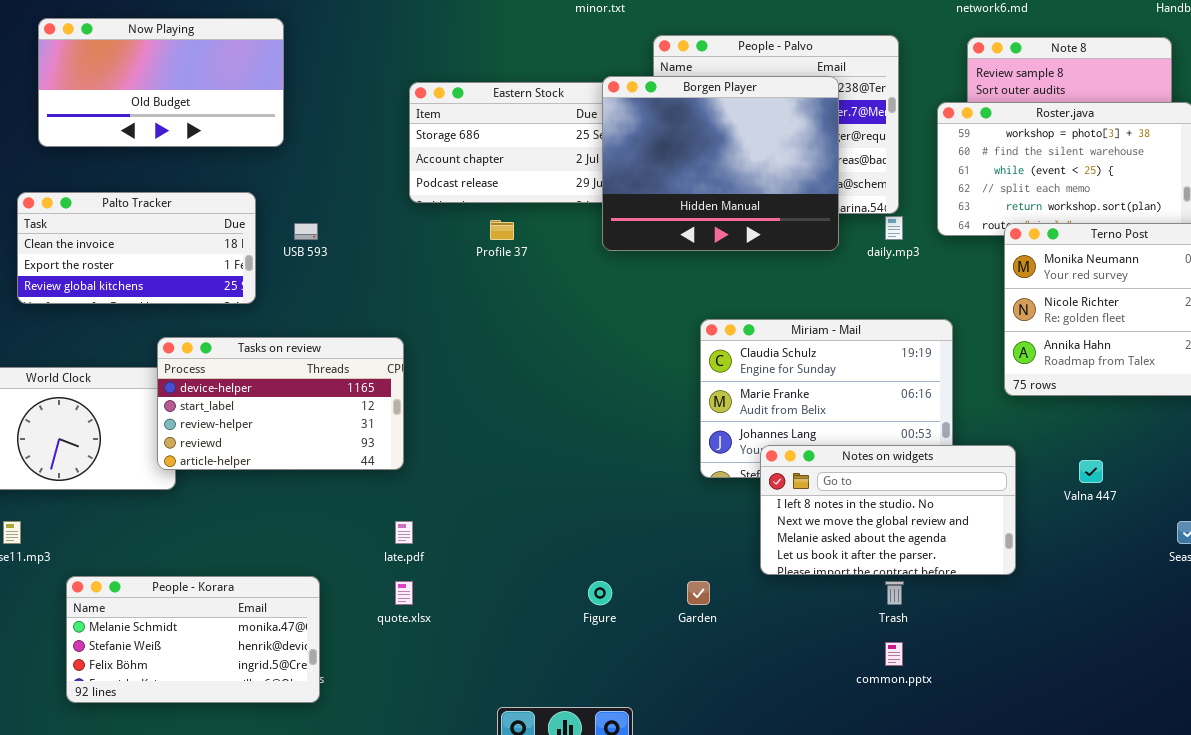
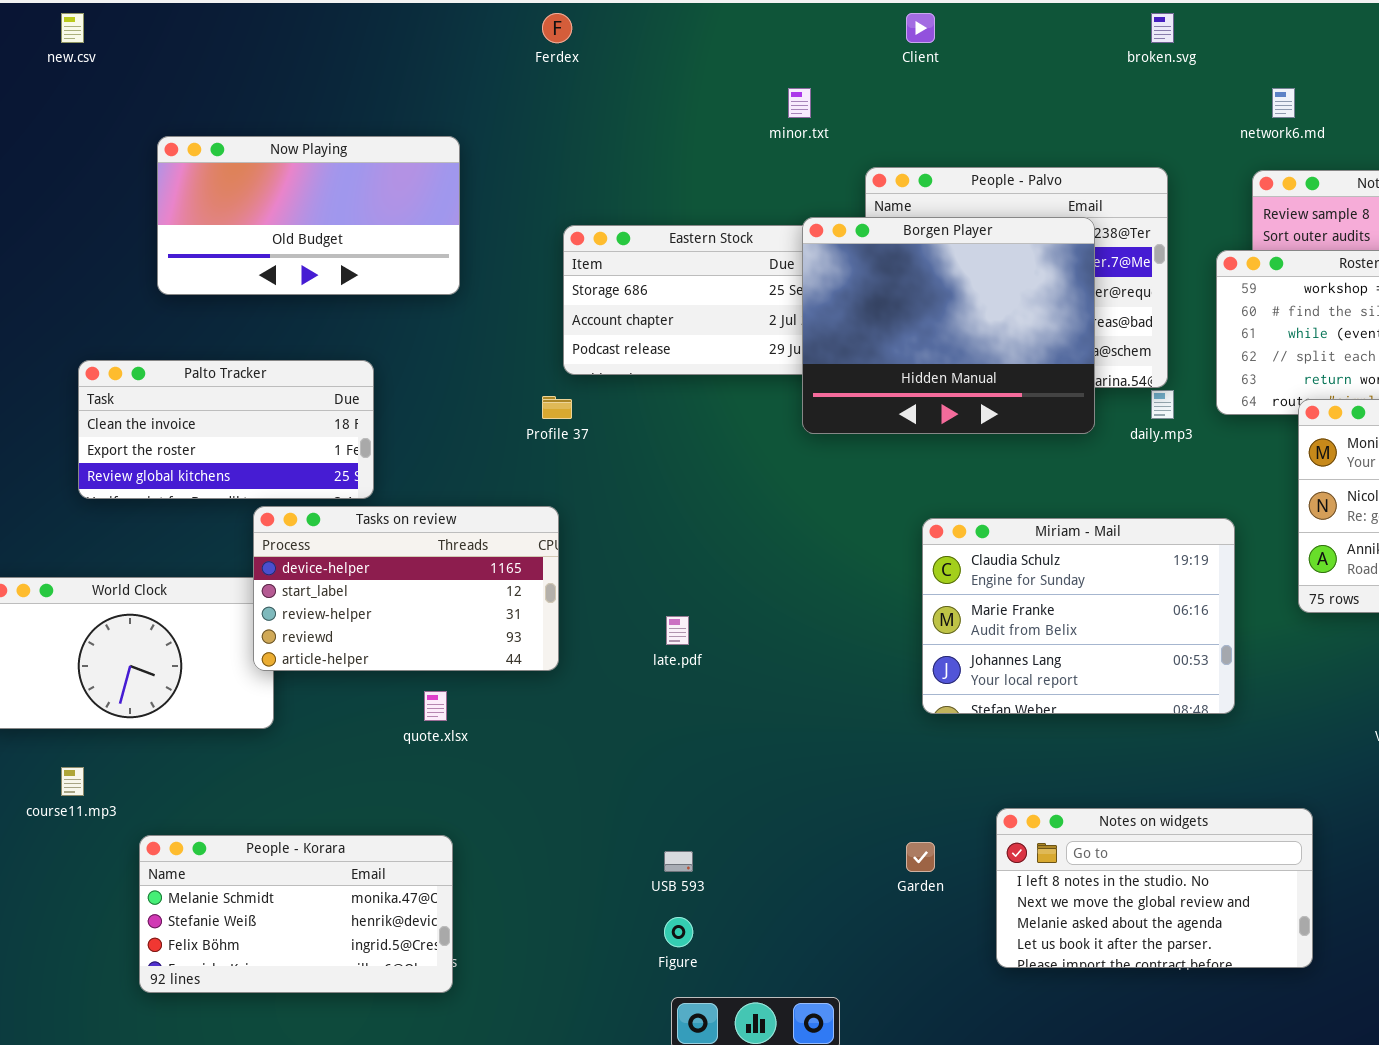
Now Playing: [38,18,284,147] -> [157,136,460,295], moved
Profile 37: [490,220,514,240] -> [542,396,572,419], moved
USB 593: [294,223,318,240] -> [664,851,693,872], moved
Tasks on review: [157,337,404,470] -> [253,506,559,671], moved
Notes on widgets: [760,445,1016,575] -> [996,808,1313,968], moved
late.pdf: [395,521,413,544] -> [666,616,689,645], moved
quote.xlsx: [395,581,413,605] -> [424,691,447,721], moved
Figure: [588,581,612,605] -> [664,917,693,947], moved

